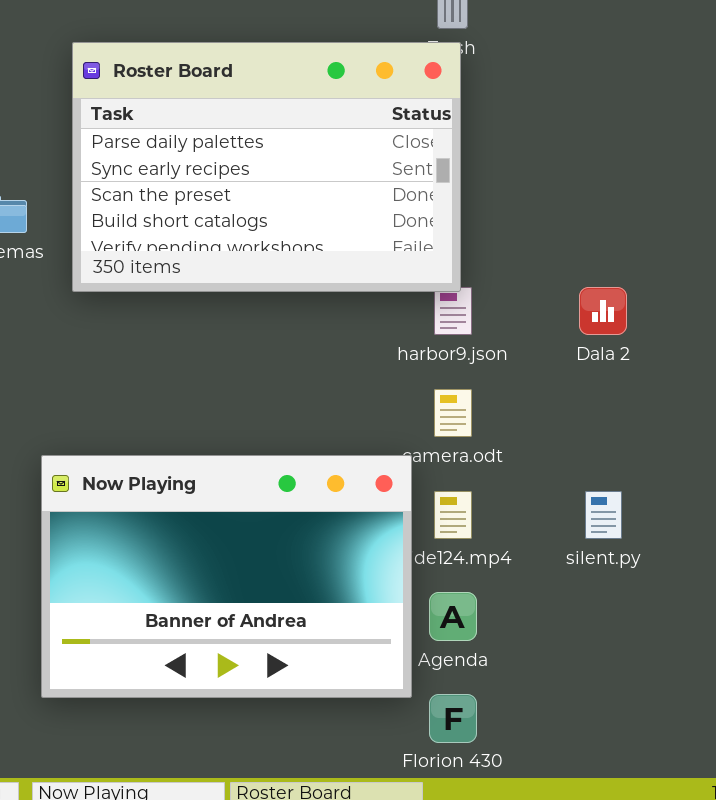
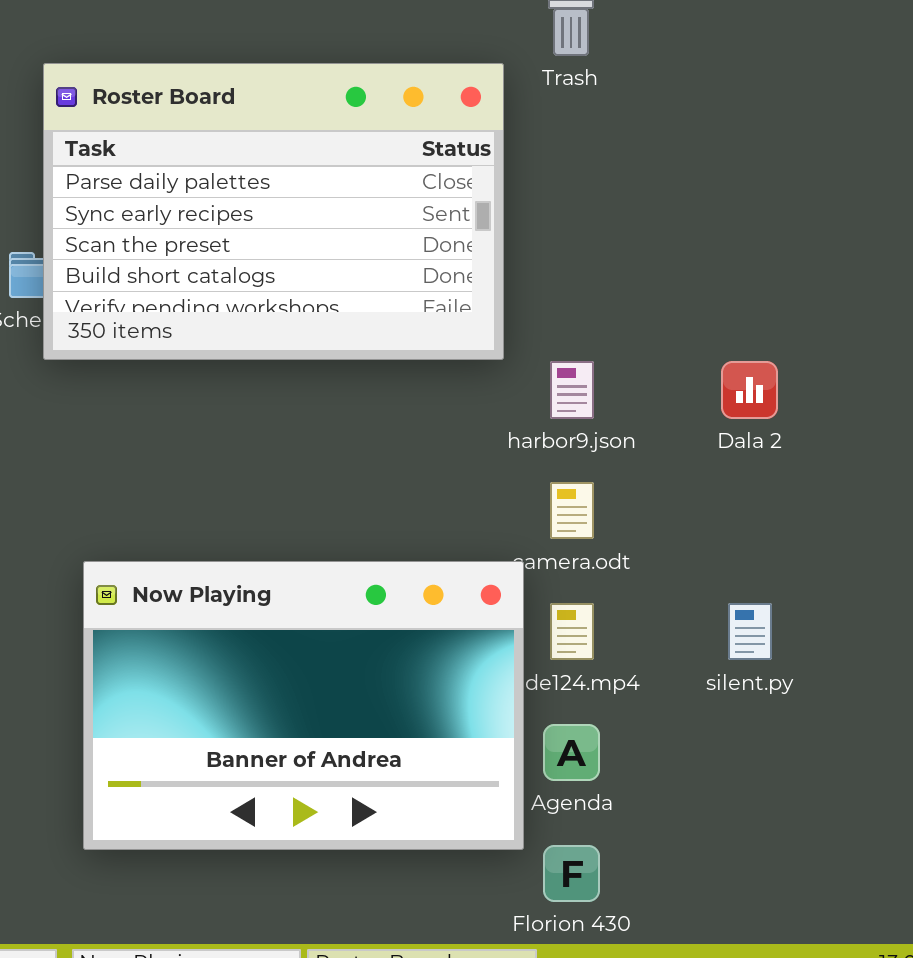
Roster Board: [72,42,461,292] -> [43,63,504,360], moved

